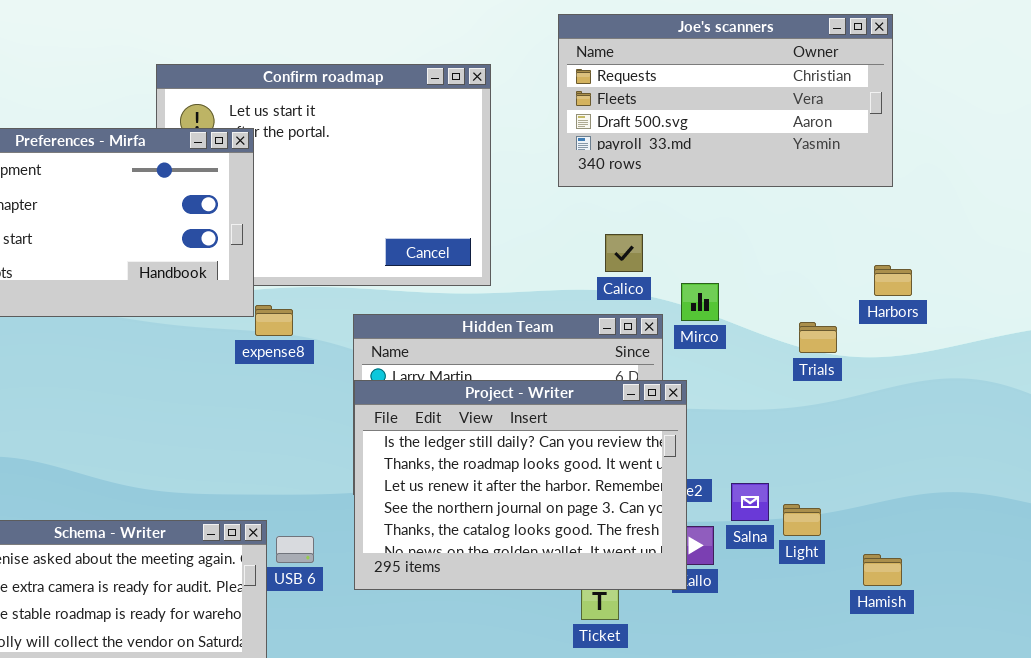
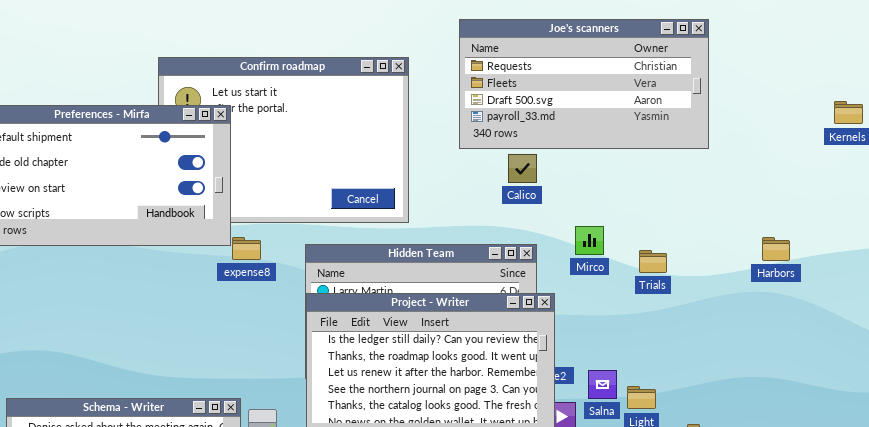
Calico: [605,234,643,272] -> [508,154,537,183], moved
Harbors: [874,265,912,296] -> [762,237,790,261], moved
Mirco: [681,283,719,321] -> [575,226,604,255], moved

